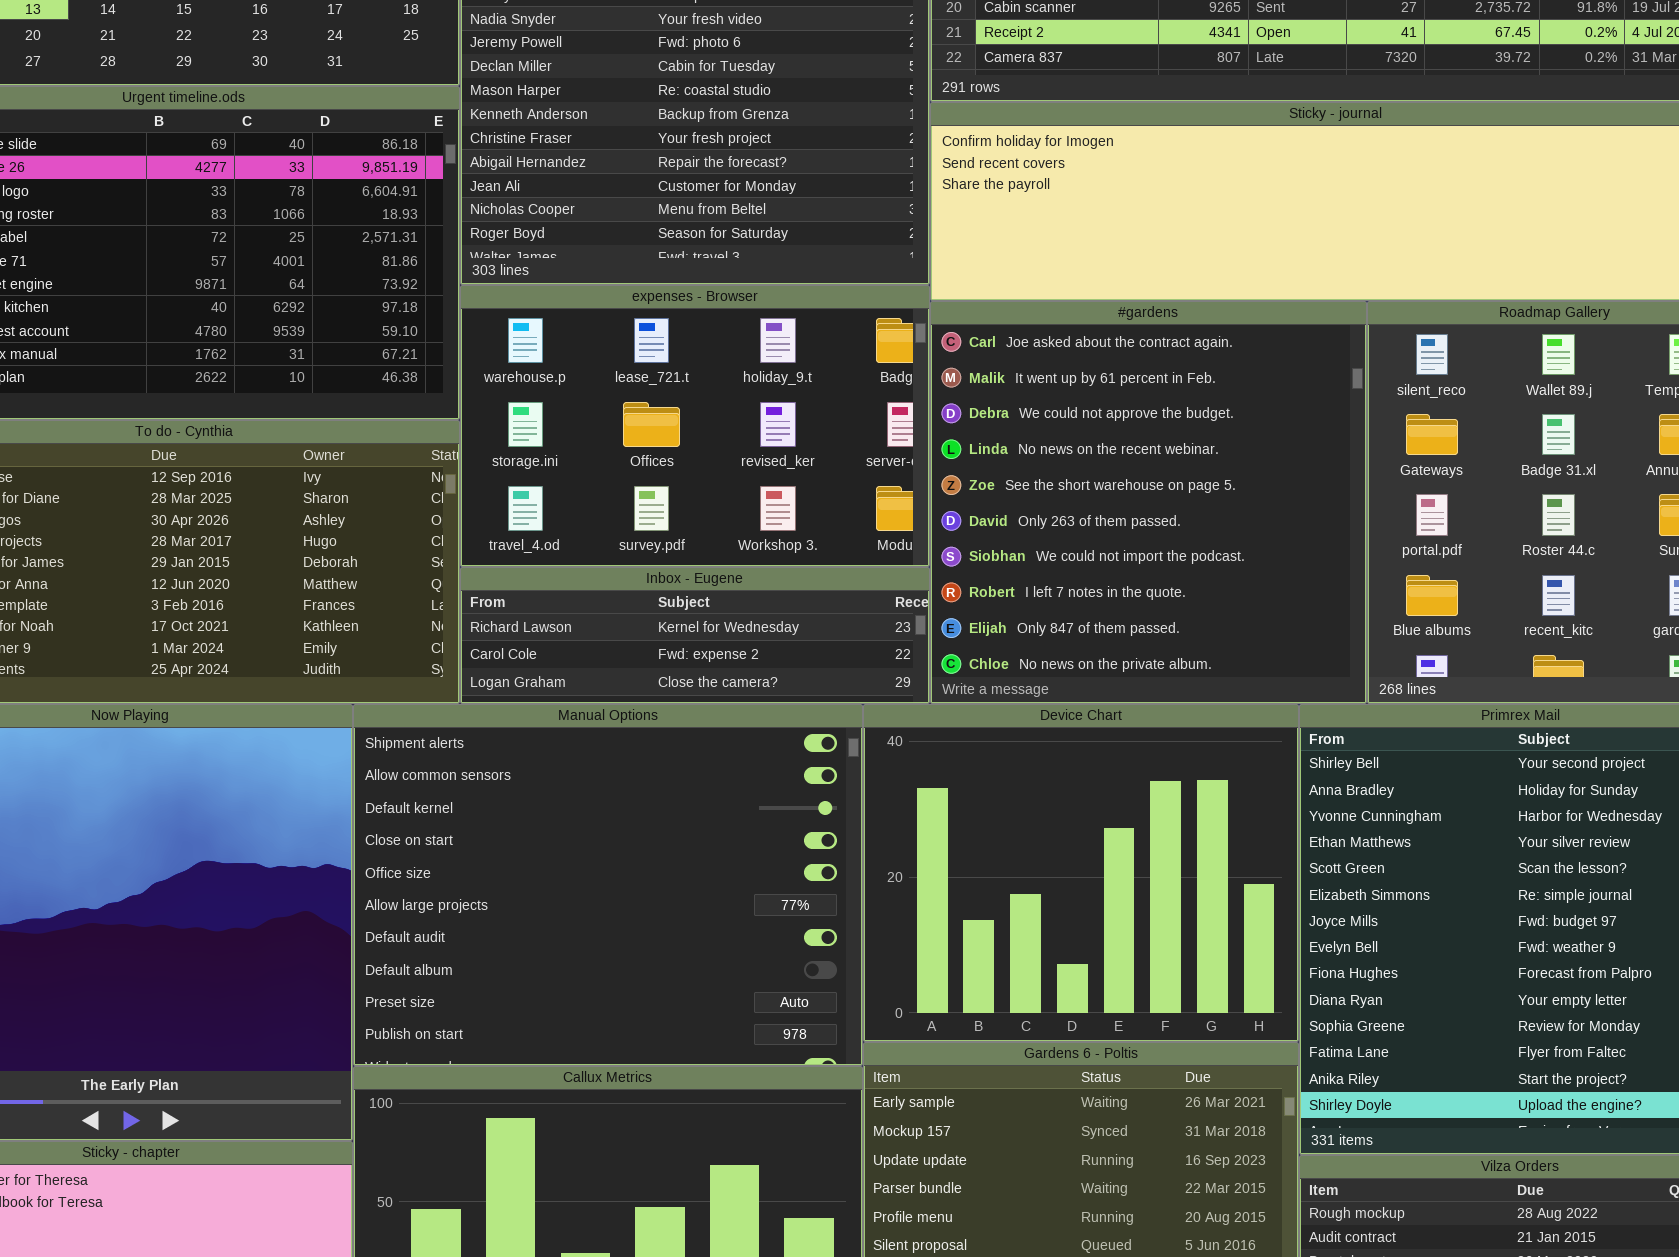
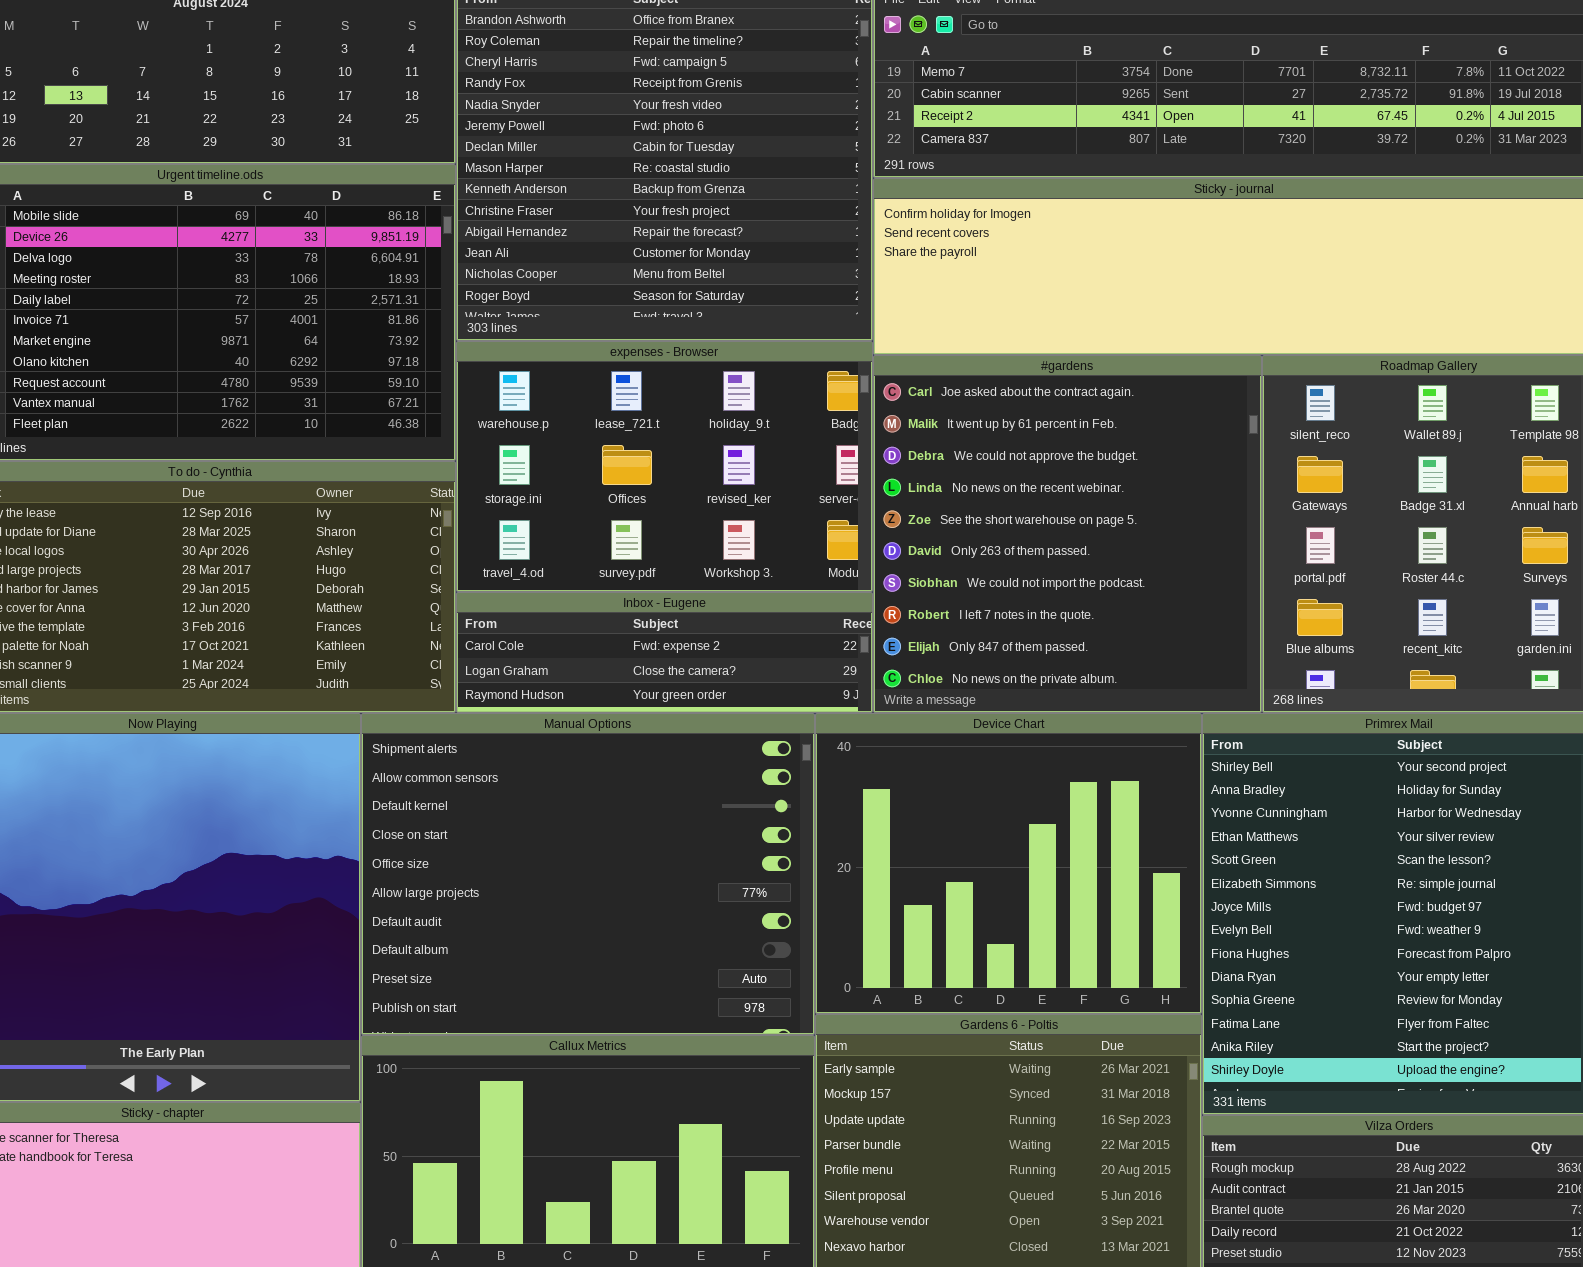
Inbox - Eugene: [460,567,930,704] -> [456,592,873,713], scrolled down 1 row

